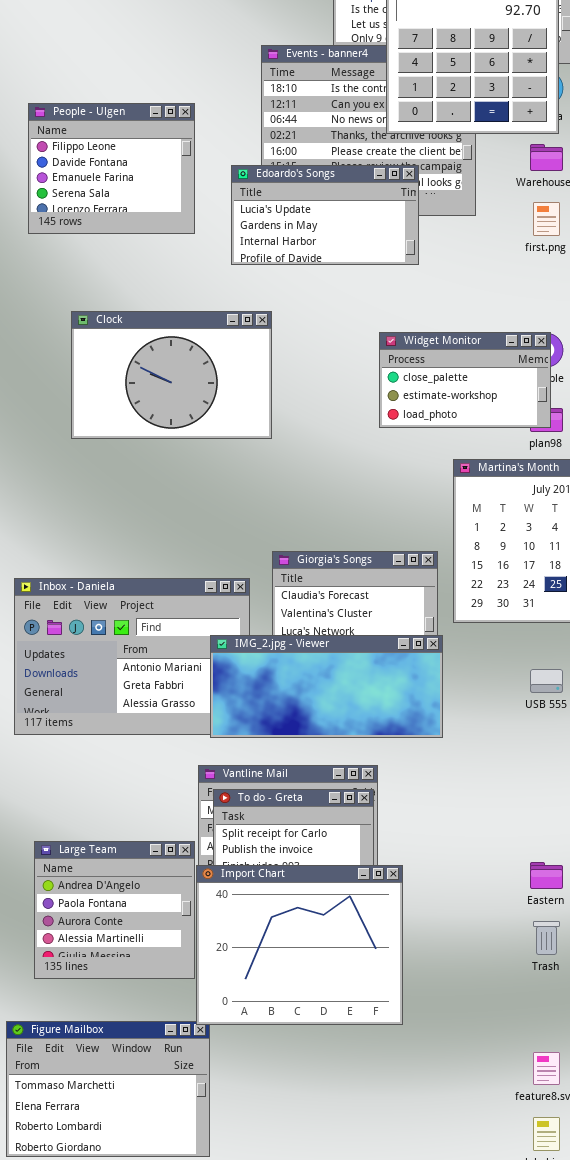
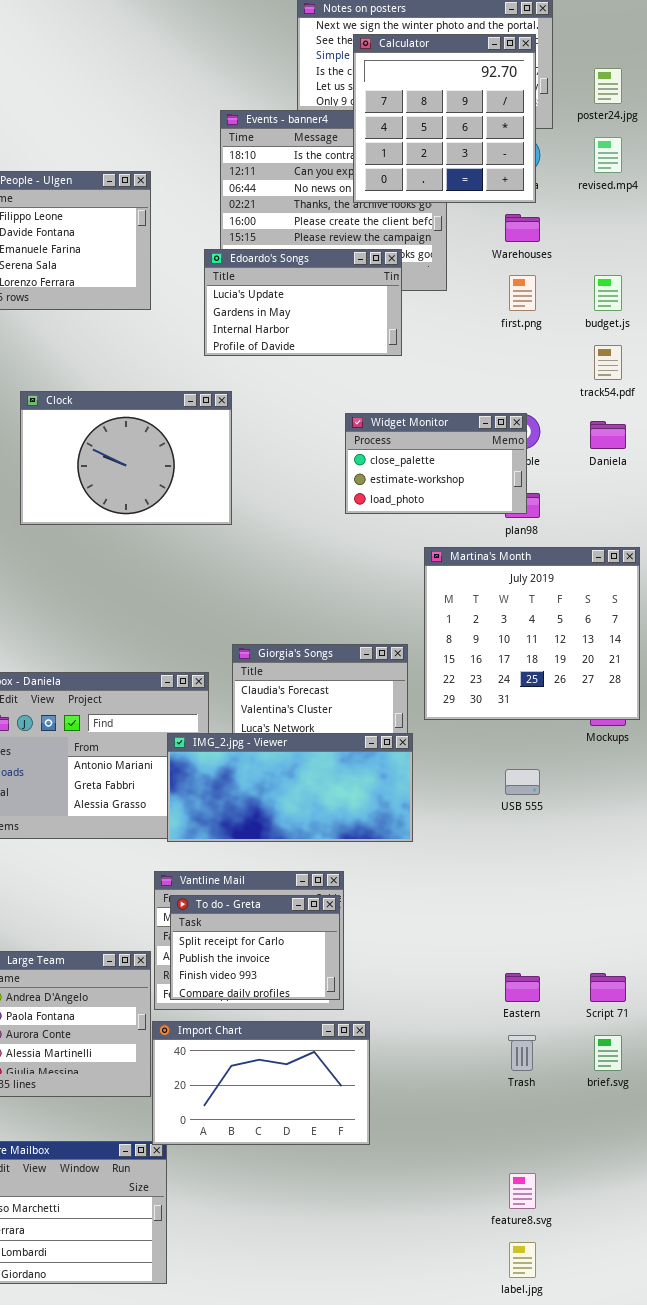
Edoardo's Songs: [231,165,419,265] -> [204,249,402,356], moved
Import Chart: [196,865,403,1025] -> [152,1021,370,1145], resized

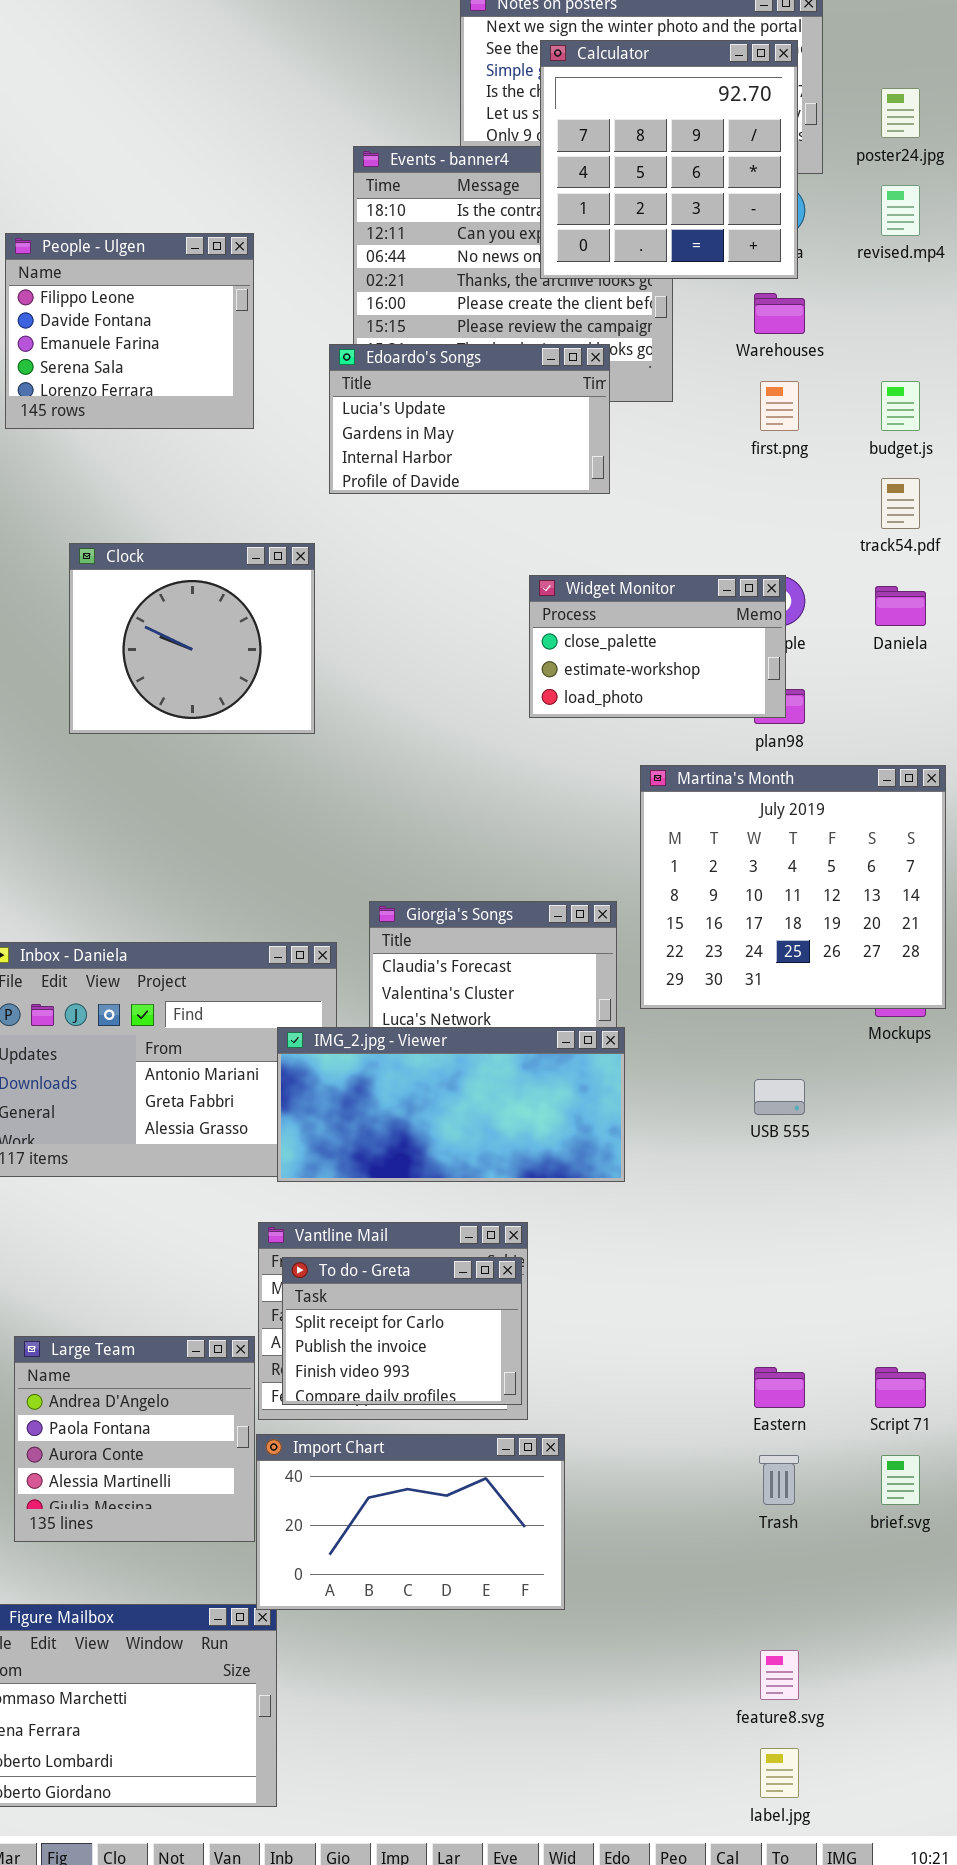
Clock: [20,391,232,525] -> [69,543,315,734], resized

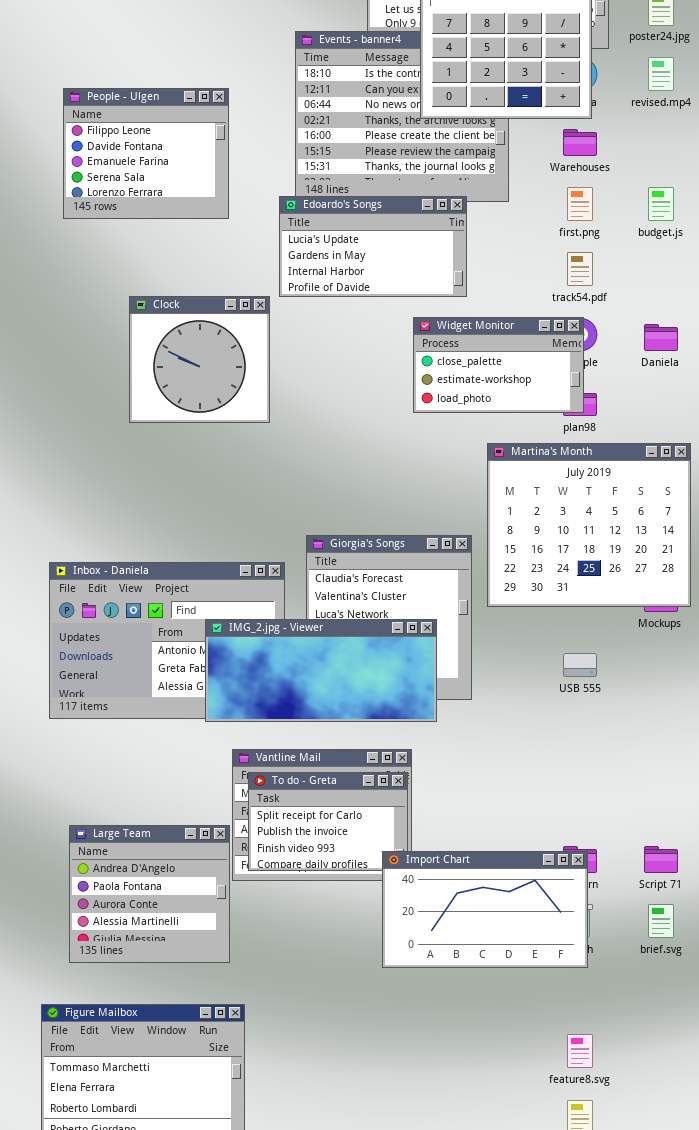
Edoardo's Songs: [329,344,610,494] -> [279,196,467,297], moved
track54.pdf: [881,478,920,529] -> [567,252,593,286], moved
Clock: [69,543,315,734] -> [129,296,270,423], resized
IMG_2.jpg - Viewer: [277,1027,625,1182] -> [205,619,437,722], moved
Import Chart: [256,1434,565,1610] -> [382,851,588,968], moved

